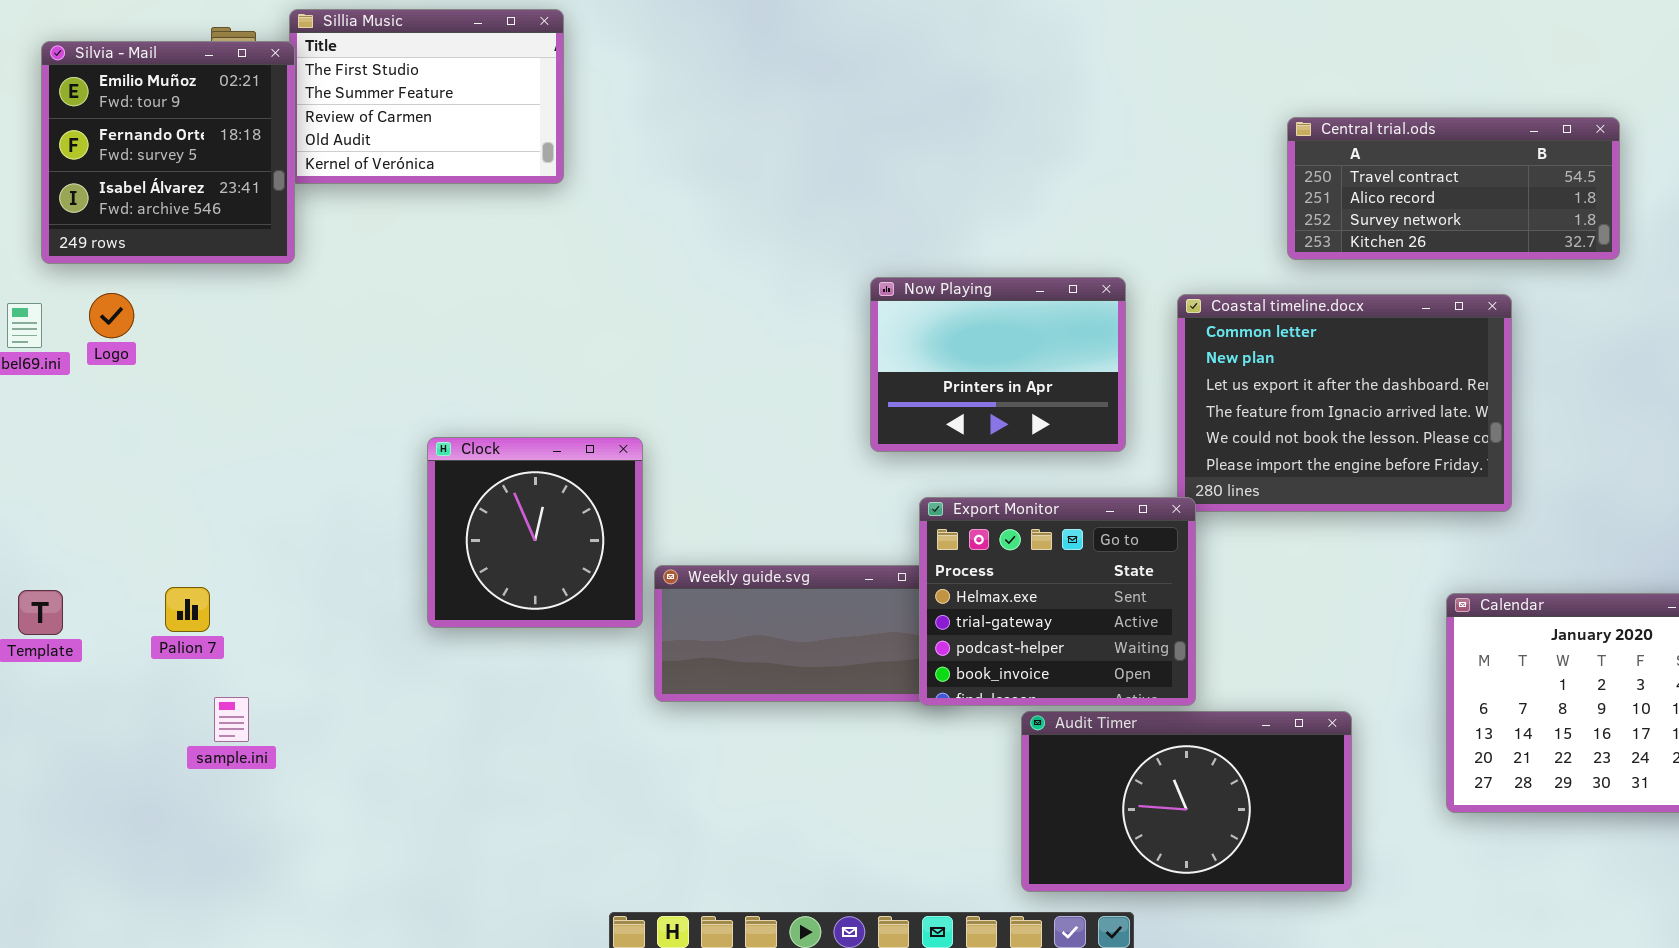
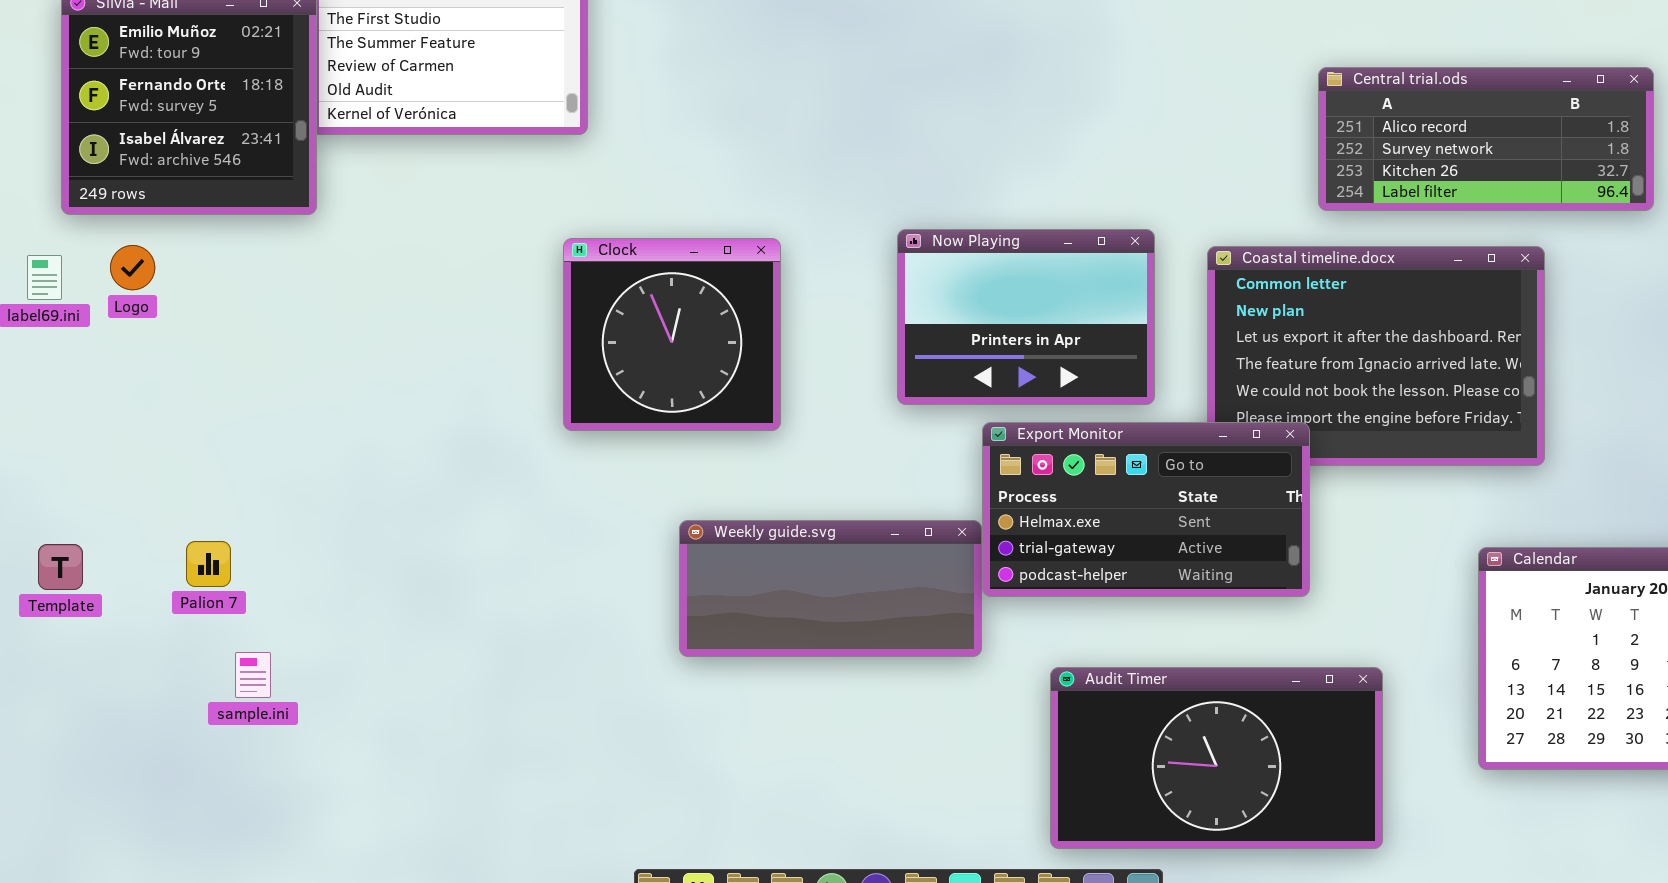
Central trial.ods: [1287,117,1620,260] -> [1318,67,1654,211], scrolled down 1 row
Clock: [427,437,643,628] -> [563,238,781,431], moved
Export Monitor: [919,497,1196,706] -> [982,422,1310,597], moved, resized

